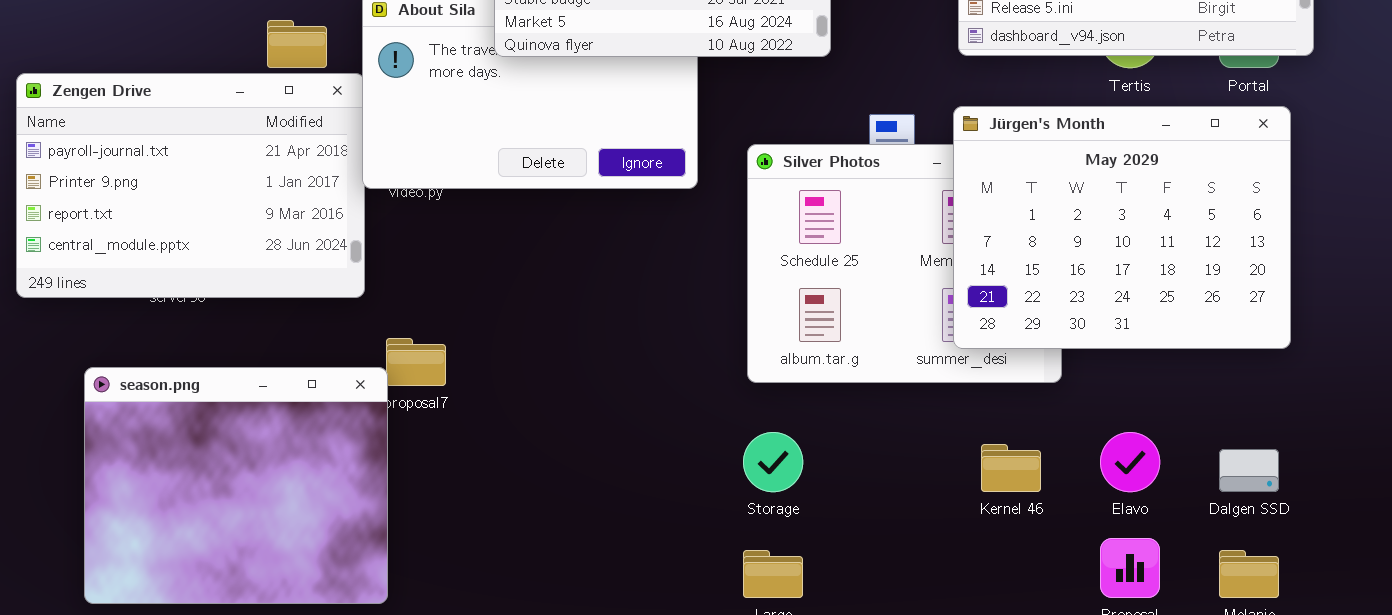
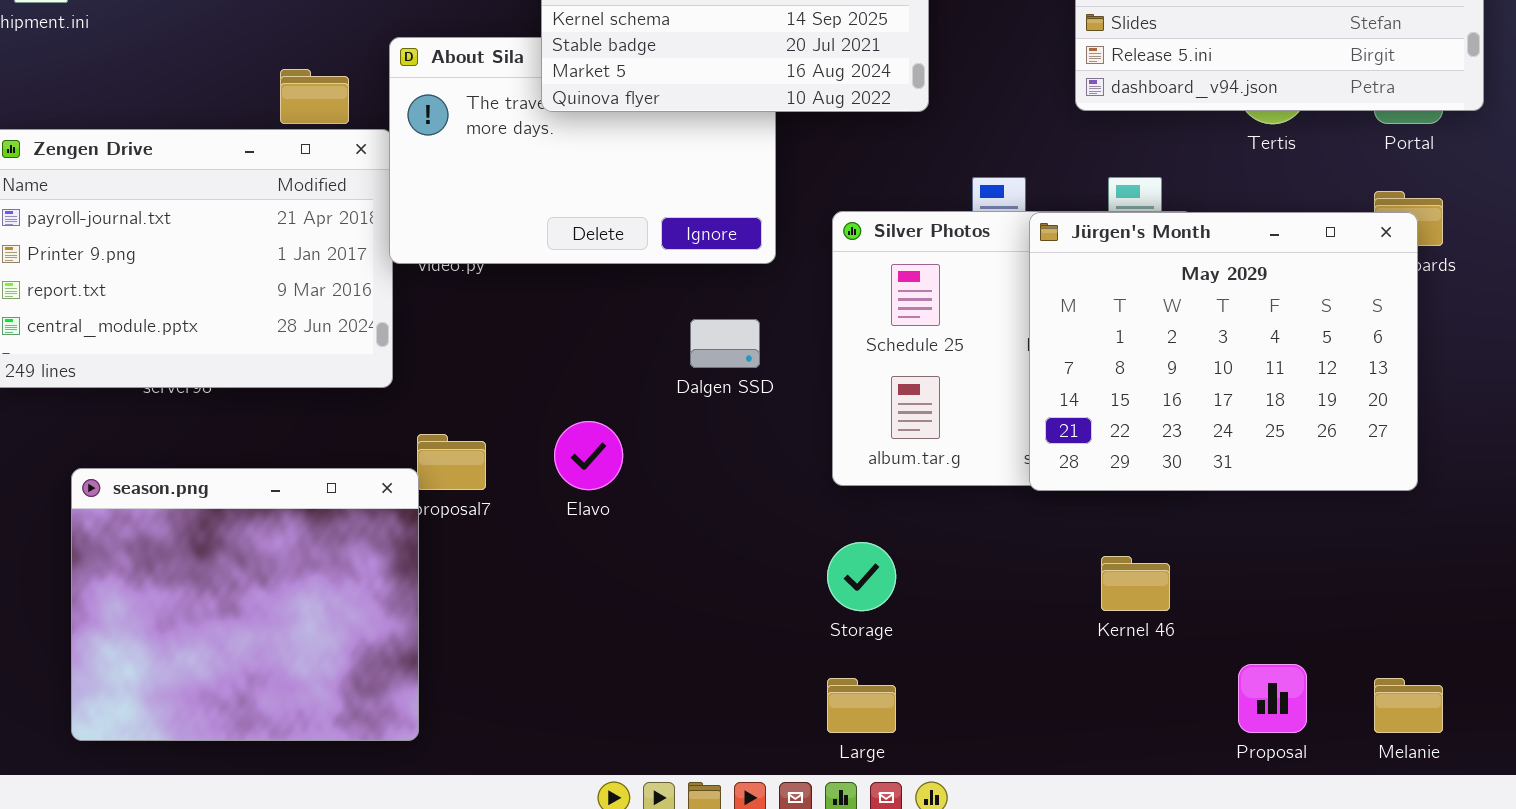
Jürgen's Month: [953,106,1291,349] -> [1029,212,1418,491], moved
Elavo: [1100,432,1160,492] -> [554,421,623,490], moved
Dalgen SSD: [1219,449,1279,492] -> [690,319,760,368], moved

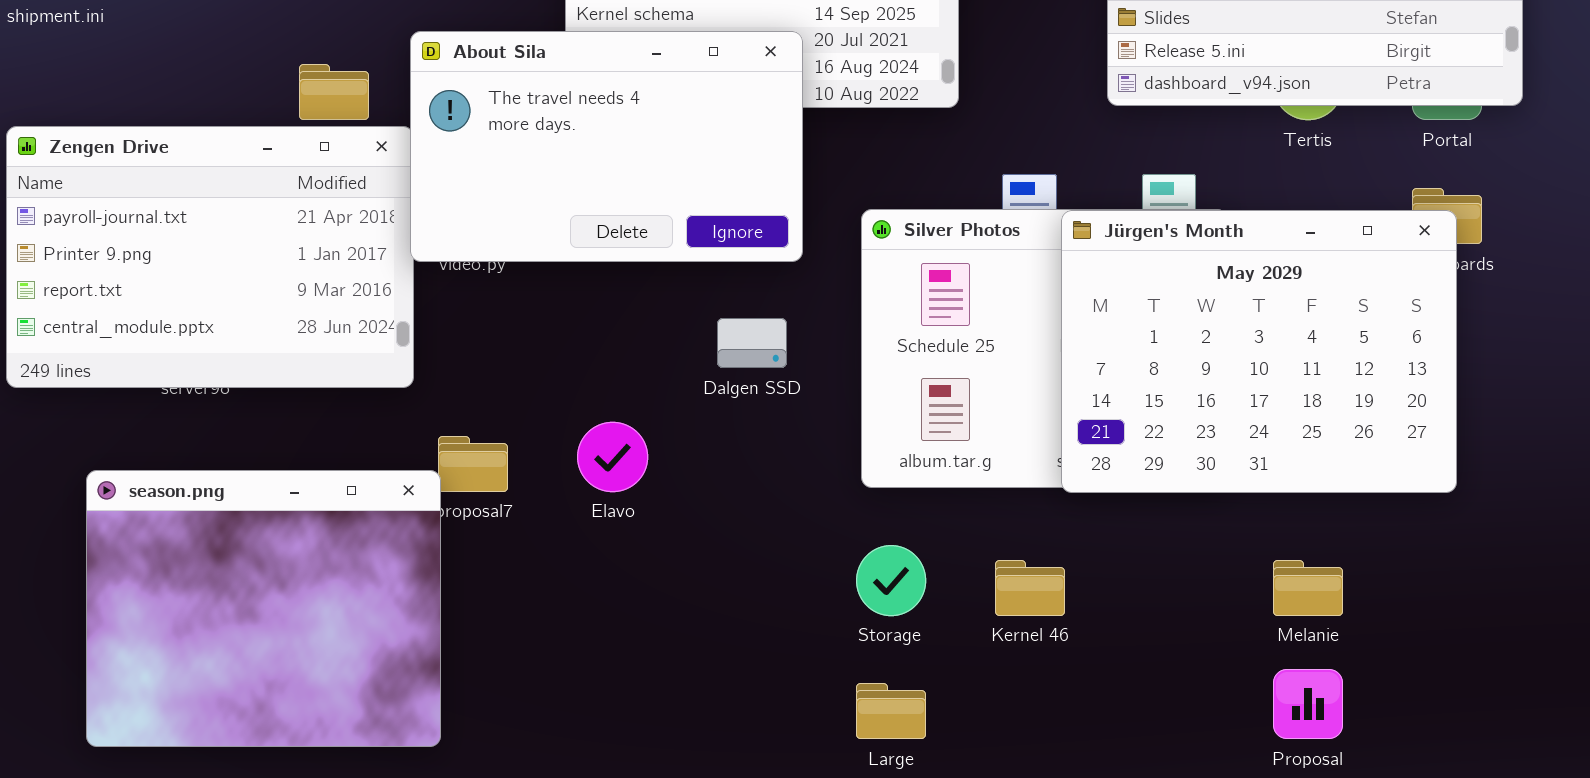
About Sila: [389,37,776,264] -> [410,31,803,262], raised
Kernel 46: [1101,556,1170,611] -> [995,560,1065,616], moved
Melanie: [1374,678,1443,733] -> [1273,560,1343,616], moved

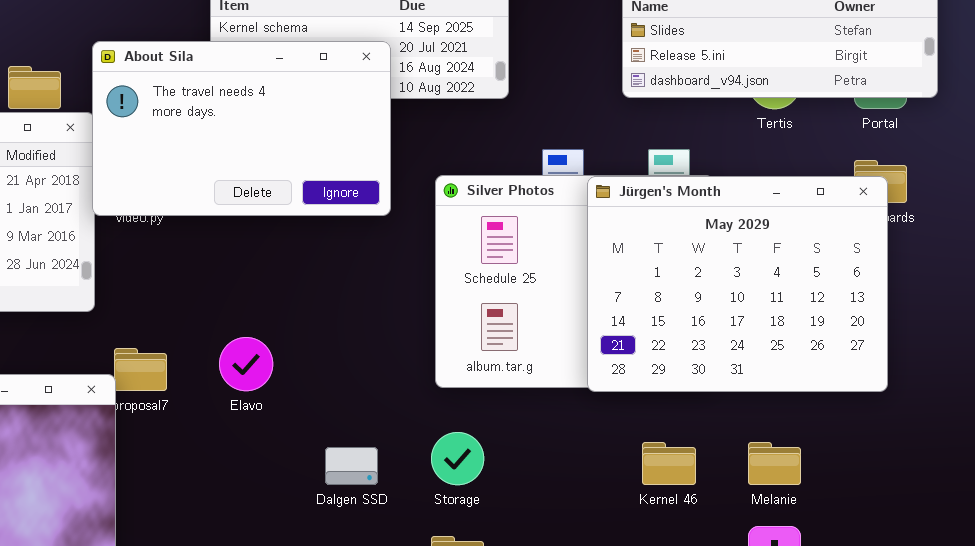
Dalgen SSD: [717,318,787,368] -> [325,447,378,485], moved
Kernel 46: [995,560,1065,616] -> [642,442,696,485], moved

